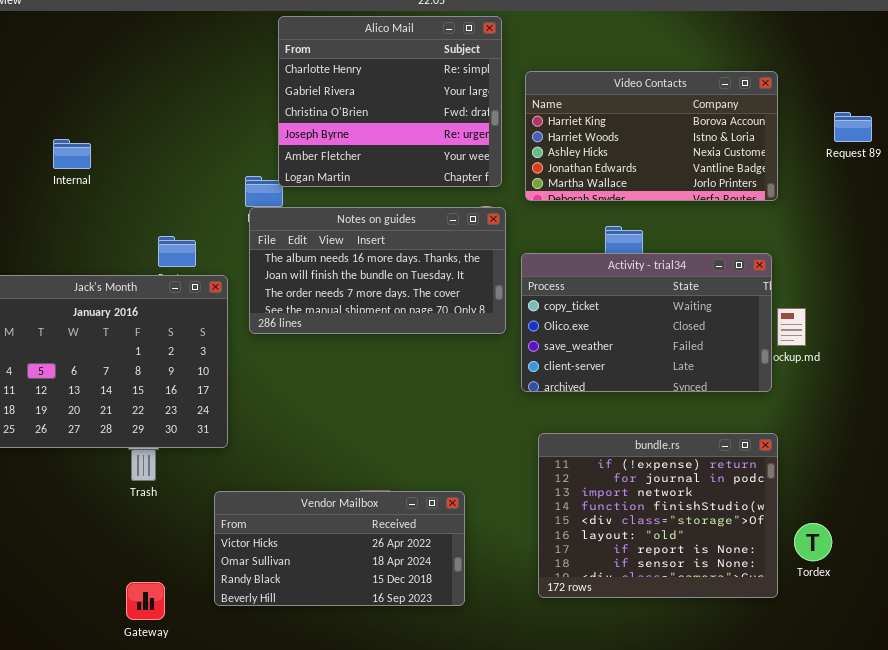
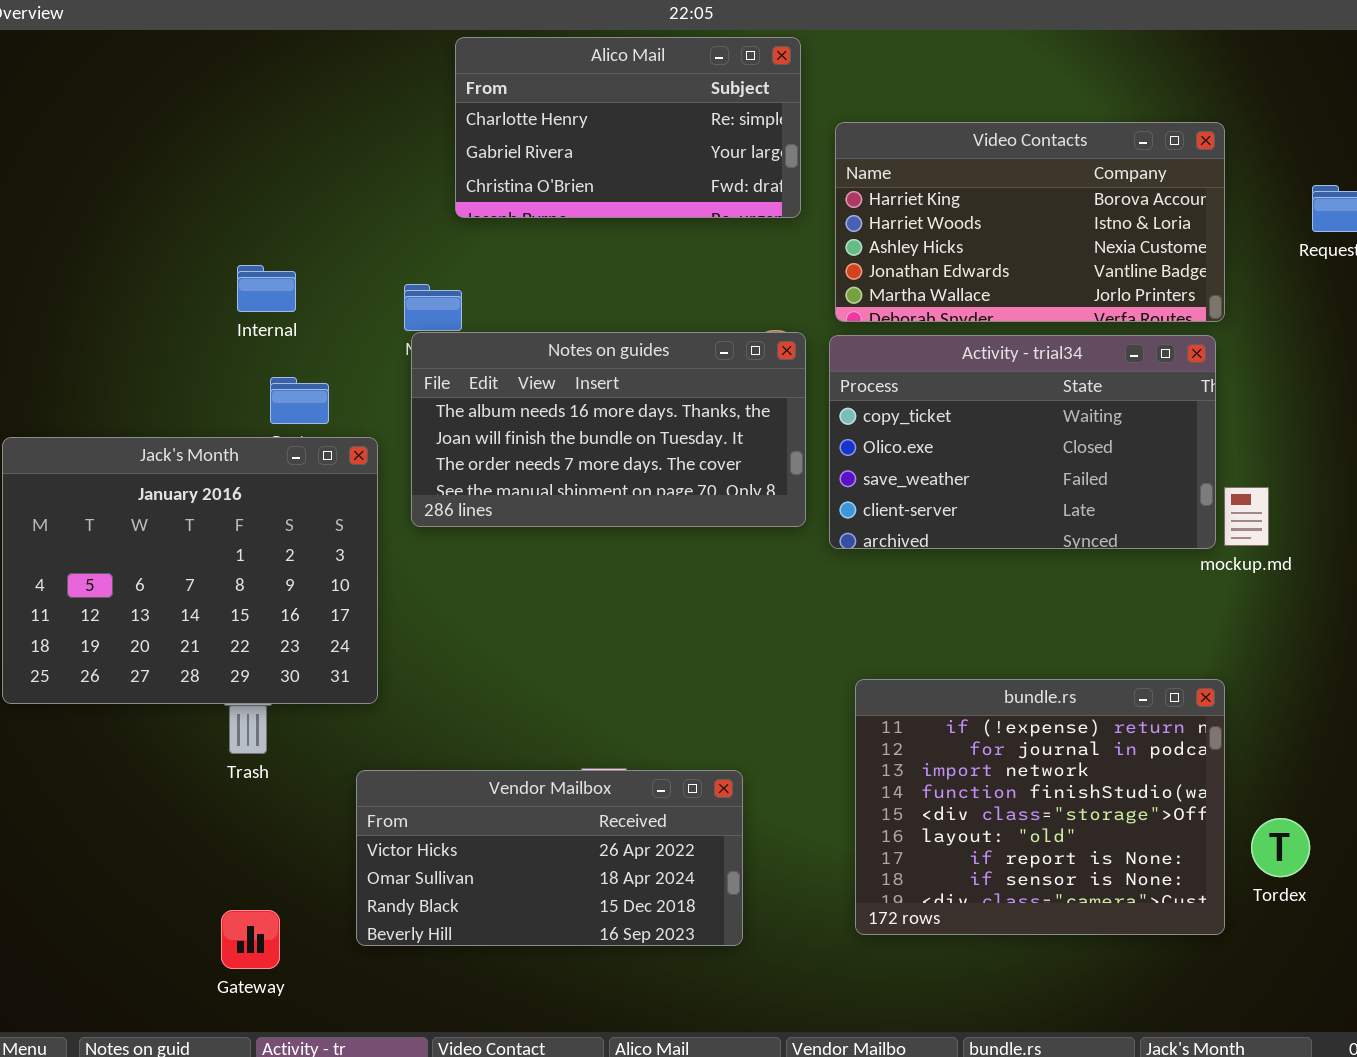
Alico Mail: [278,16,502,187] -> [455,37,801,218], resized
Internal: [53,139,91,169] -> [237,265,296,312], moved
Activity - trial34: [521,253,772,392] -> [829,335,1216,549], moved

